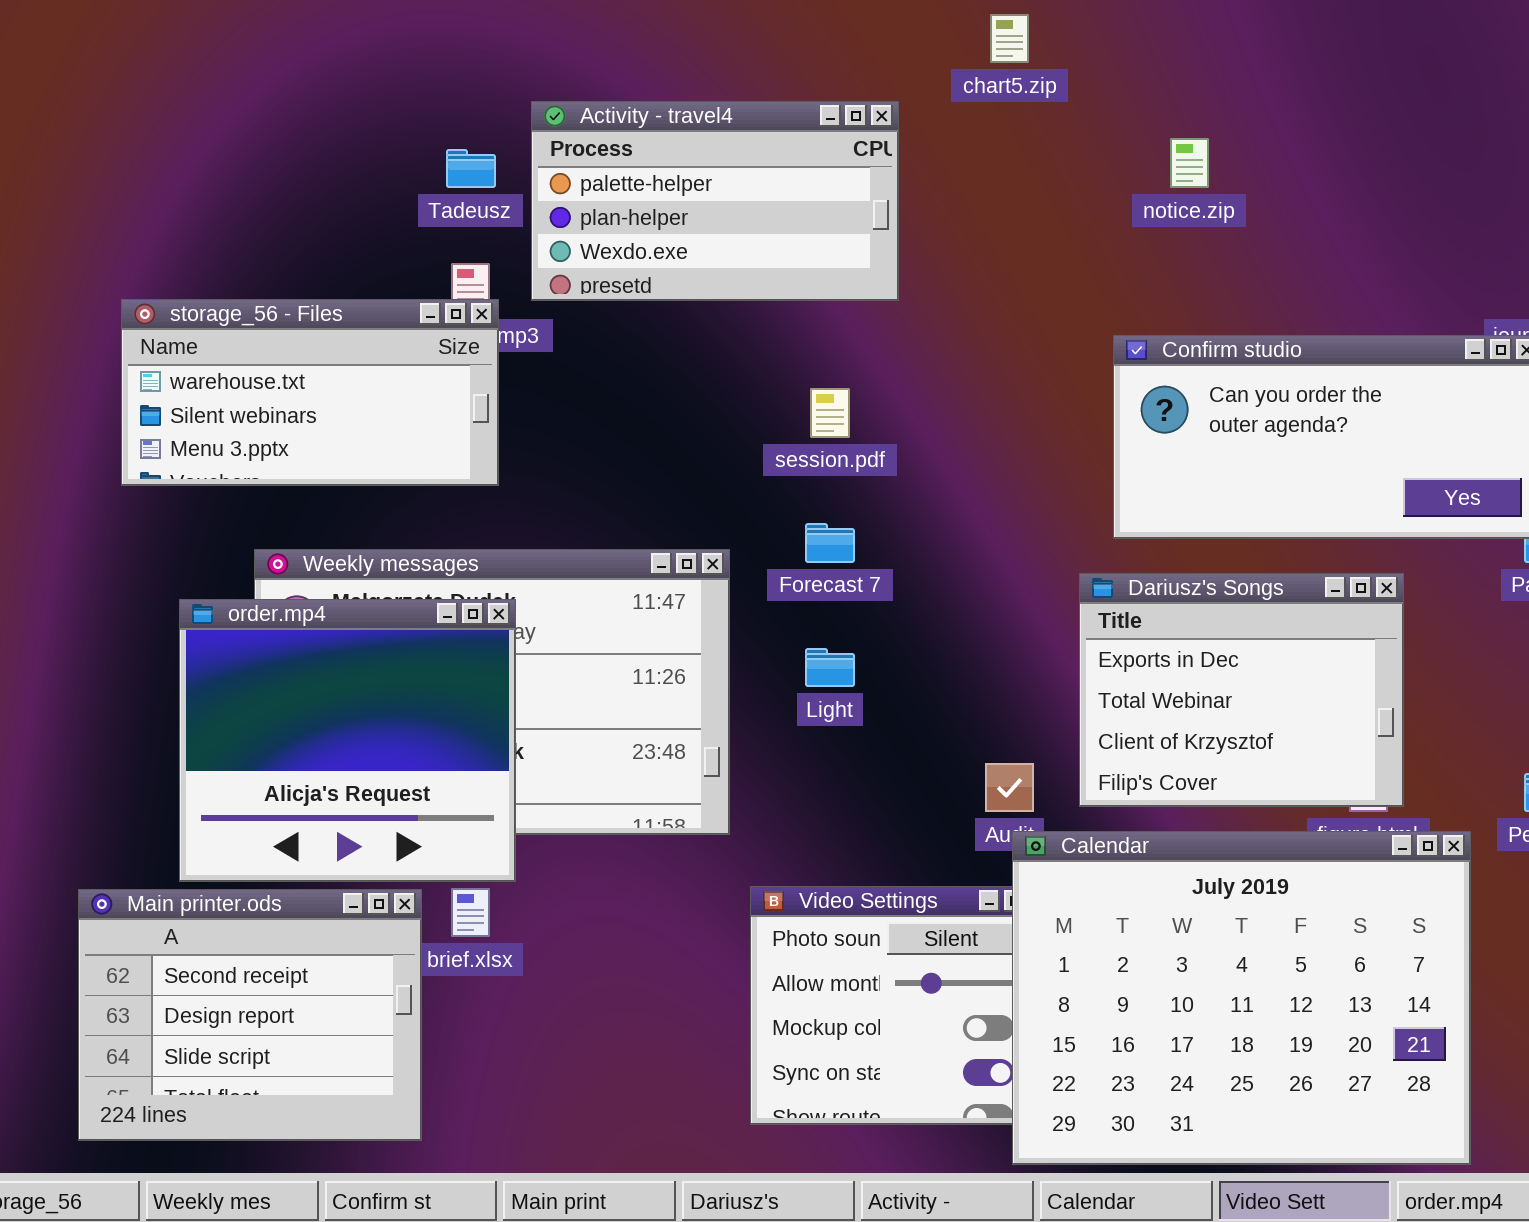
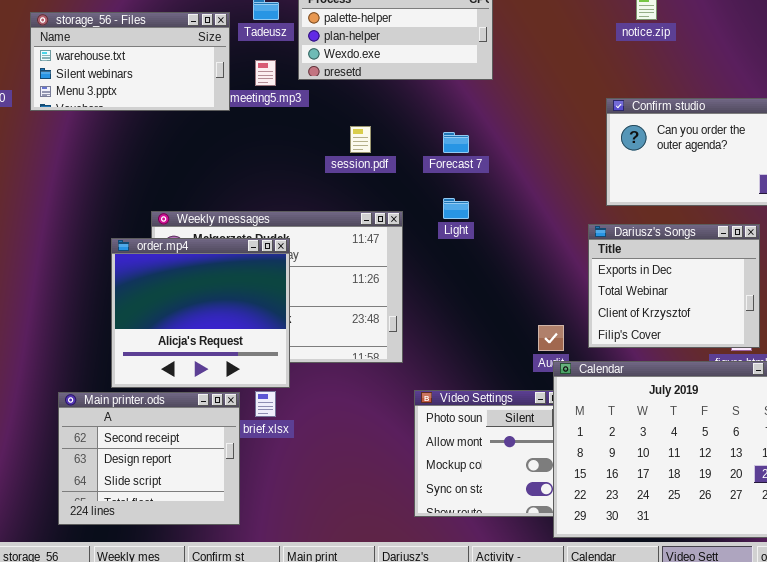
storage_56 - Files: [121,299,499,486] -> [30,12,230,111], moved
session.pdf: [810,388,850,438] -> [350,126,371,153], moved
Forecast 7: [805,523,855,563] -> [443,132,469,153], moved
Light: [805,648,855,687] -> [443,198,469,219], moved

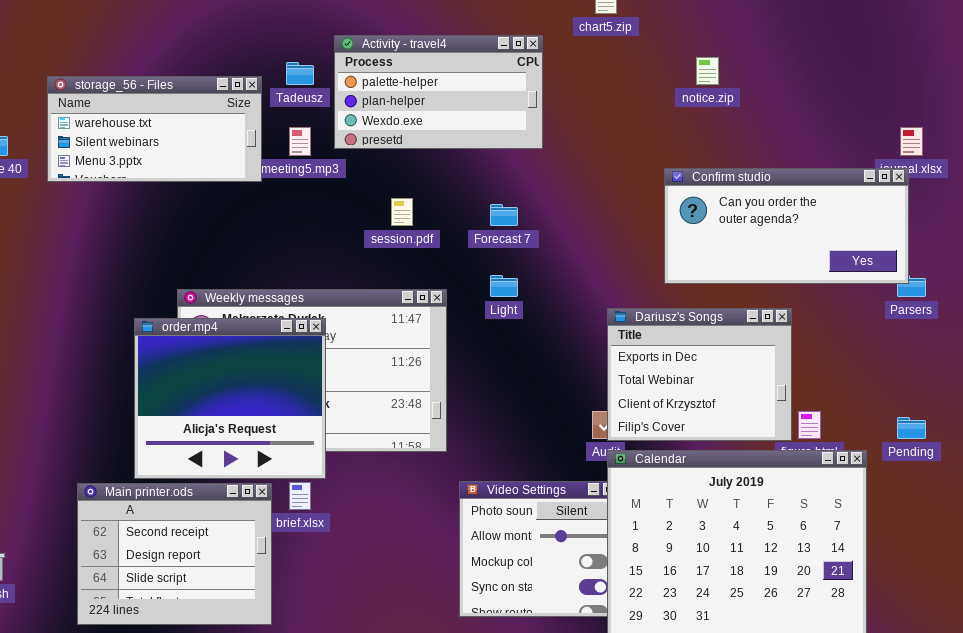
Dariusz's Songs: [588,224,760,348] -> [607,308,792,441], moved

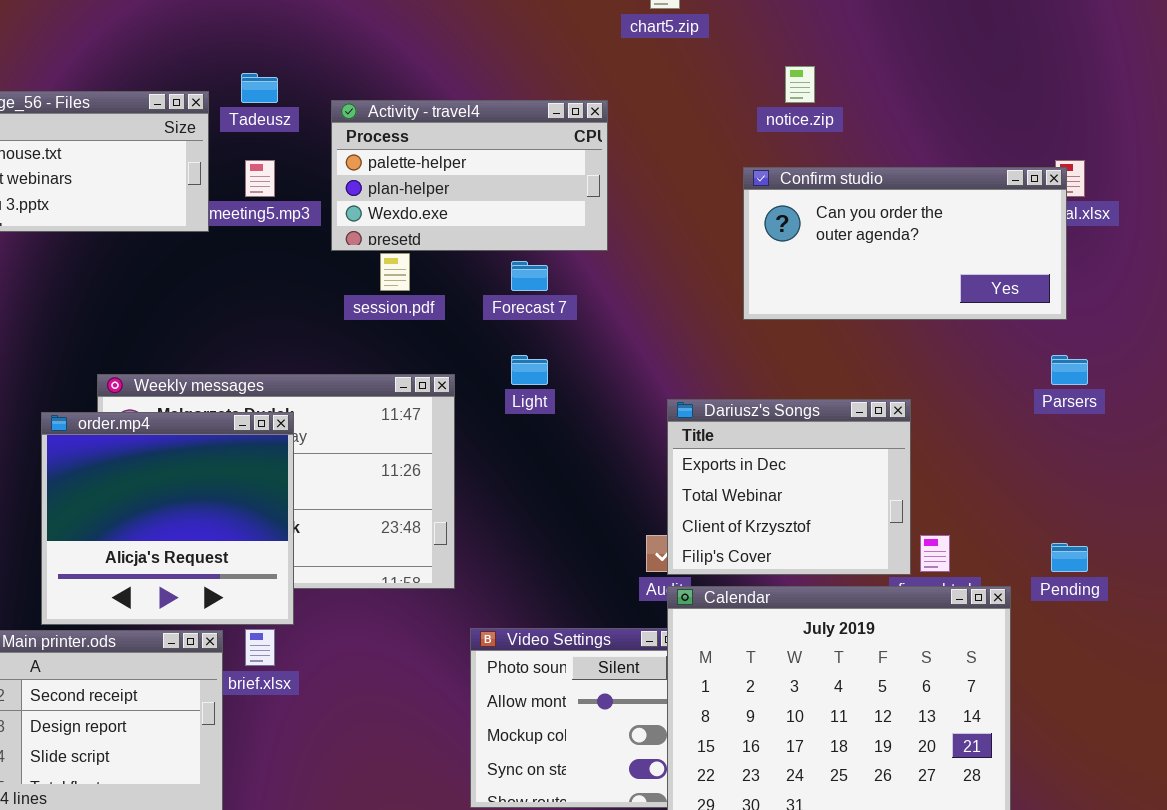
Activity - travel4: [334,35,543,149] -> [331,100,608,251], moved
Confirm studio: [664,168,909,284] -> [743,167,1067,320], moved

